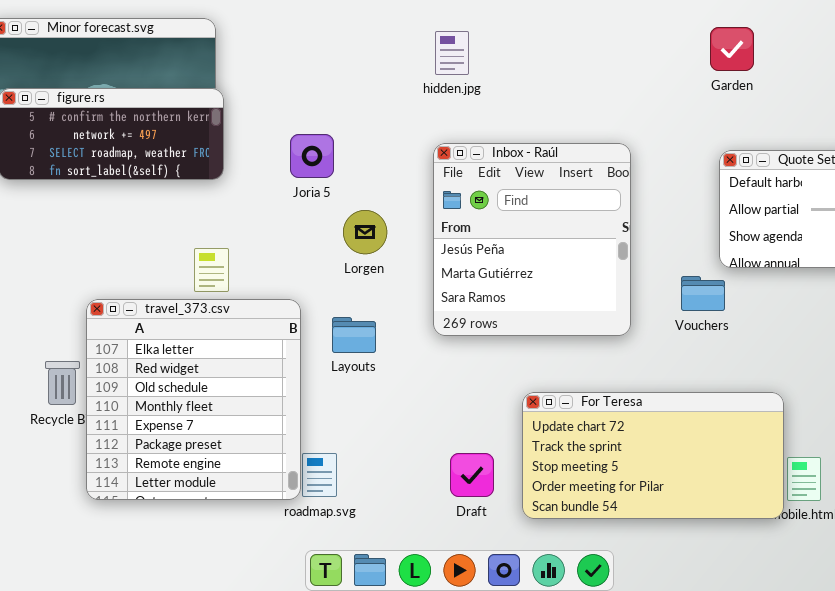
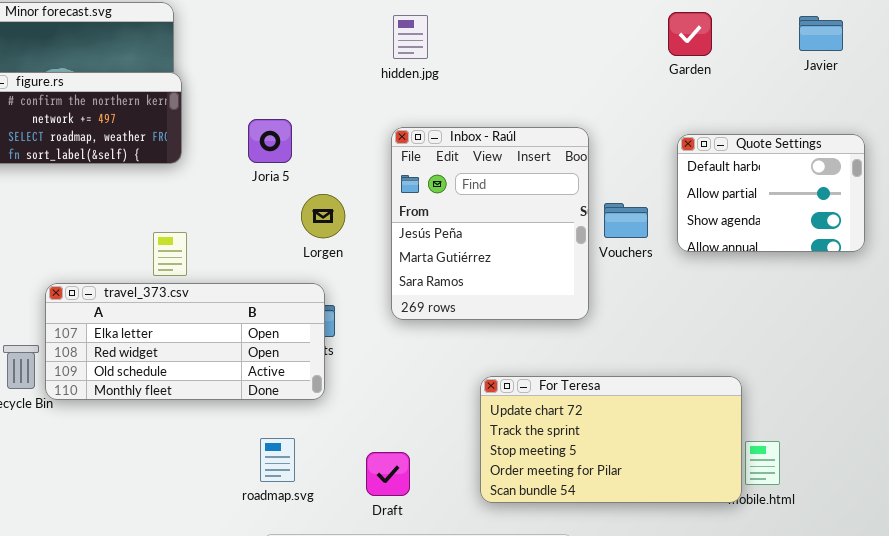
Vouchers: [681,276,725,311] -> [604,203,648,238], moved
travel_373.csv: [86,299,301,500] -> [45,283,325,400], resized
Draft: [450,453,494,497] -> [366,452,410,496], moved

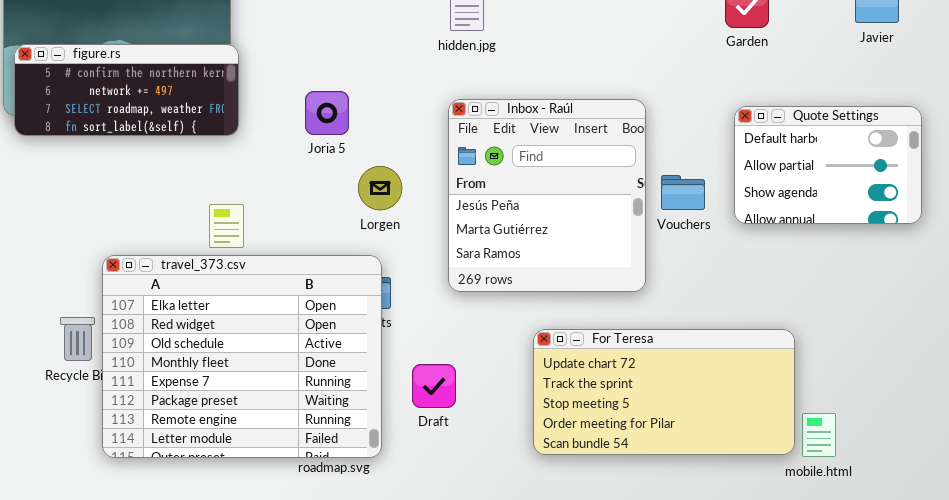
travel_373.csv: [45,283,325,400] -> [102,255,382,458], resized
For Teresa: [480,376,742,503] -> [533,329,795,455], moved
Draft: [366,452,410,496] -> [412,364,456,408], moved

